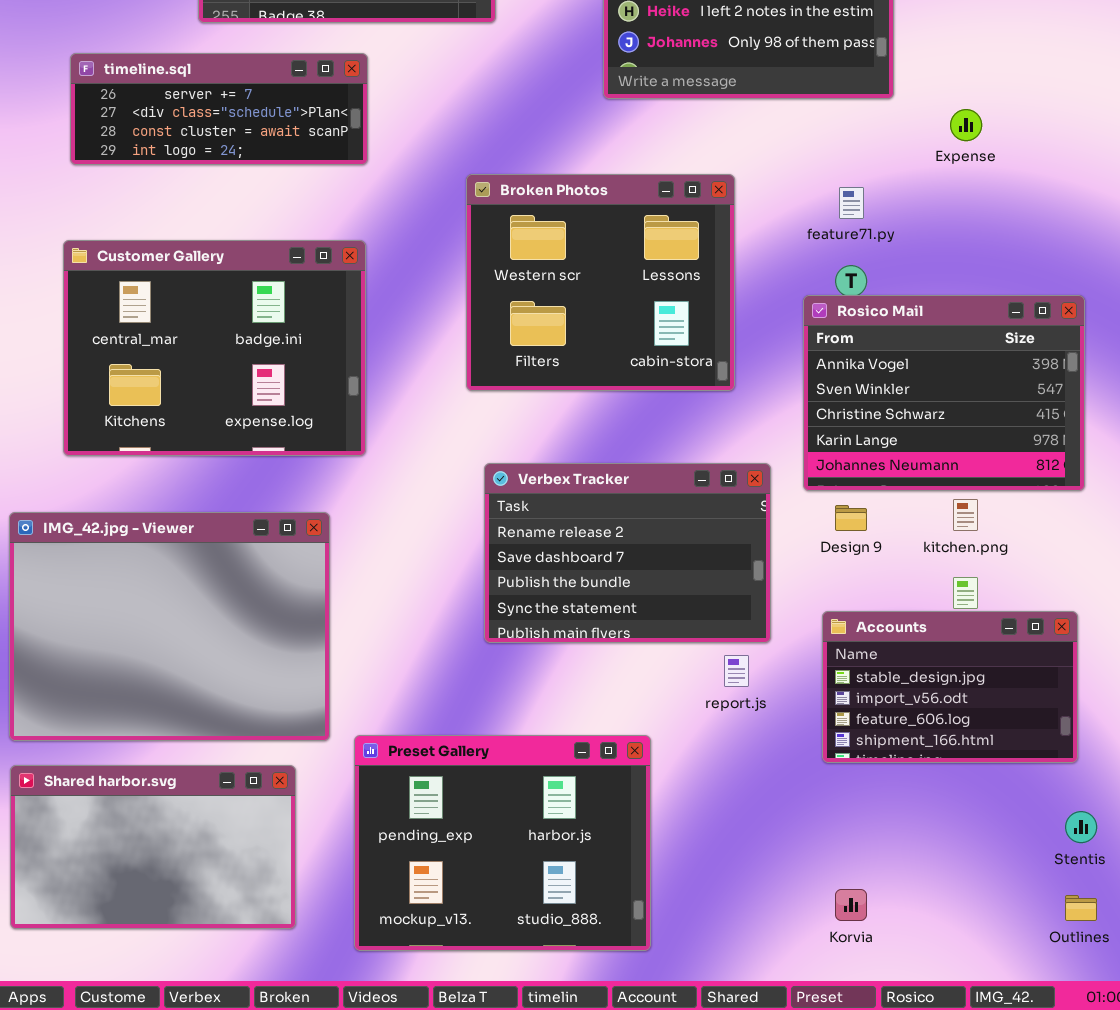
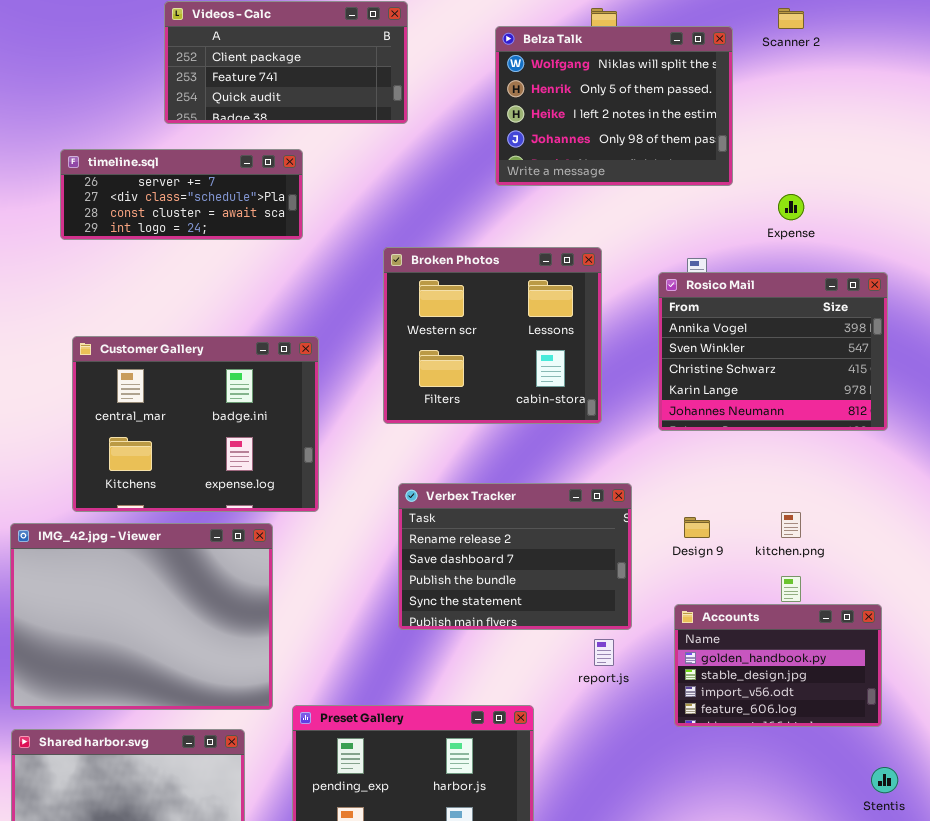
Customer Gallery: [63,240,366,456] -> [72,336,319,512], moved
Rosico Mail: [803,295,1085,491] -> [658,272,888,431], moved
Accounts: [822,611,1078,763] -> [674,604,882,727], scrolled up 1 row

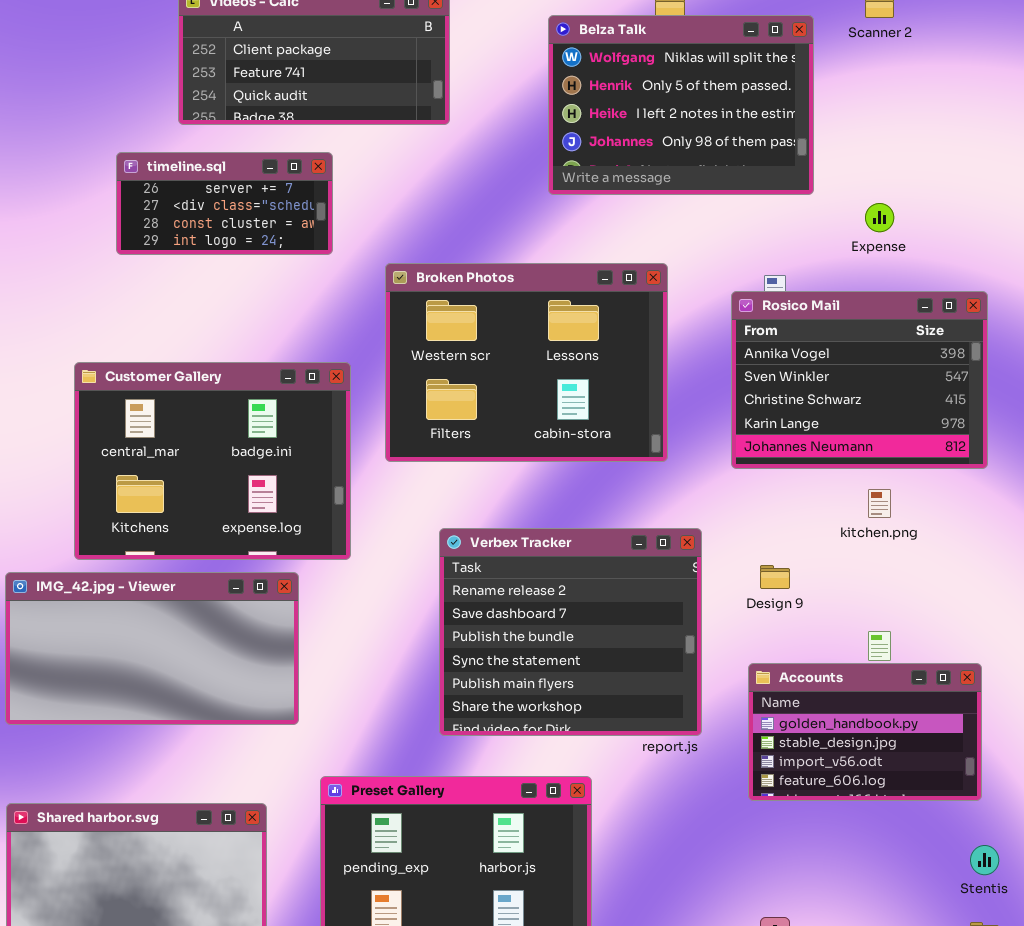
timeline.sql: [60,149,303,240] -> [116,152,333,255], resized
Broken Photos: [383,247,602,424] -> [385,263,668,462], resized
Verbex Tracker: [398,483,632,630] -> [439,528,702,736], resized
kitchen.png: [781,512,801,538] -> [868,489,891,518], moved
IMG_42.jpg - Viewer: [10,523,273,710] -> [5,572,299,725], resized

